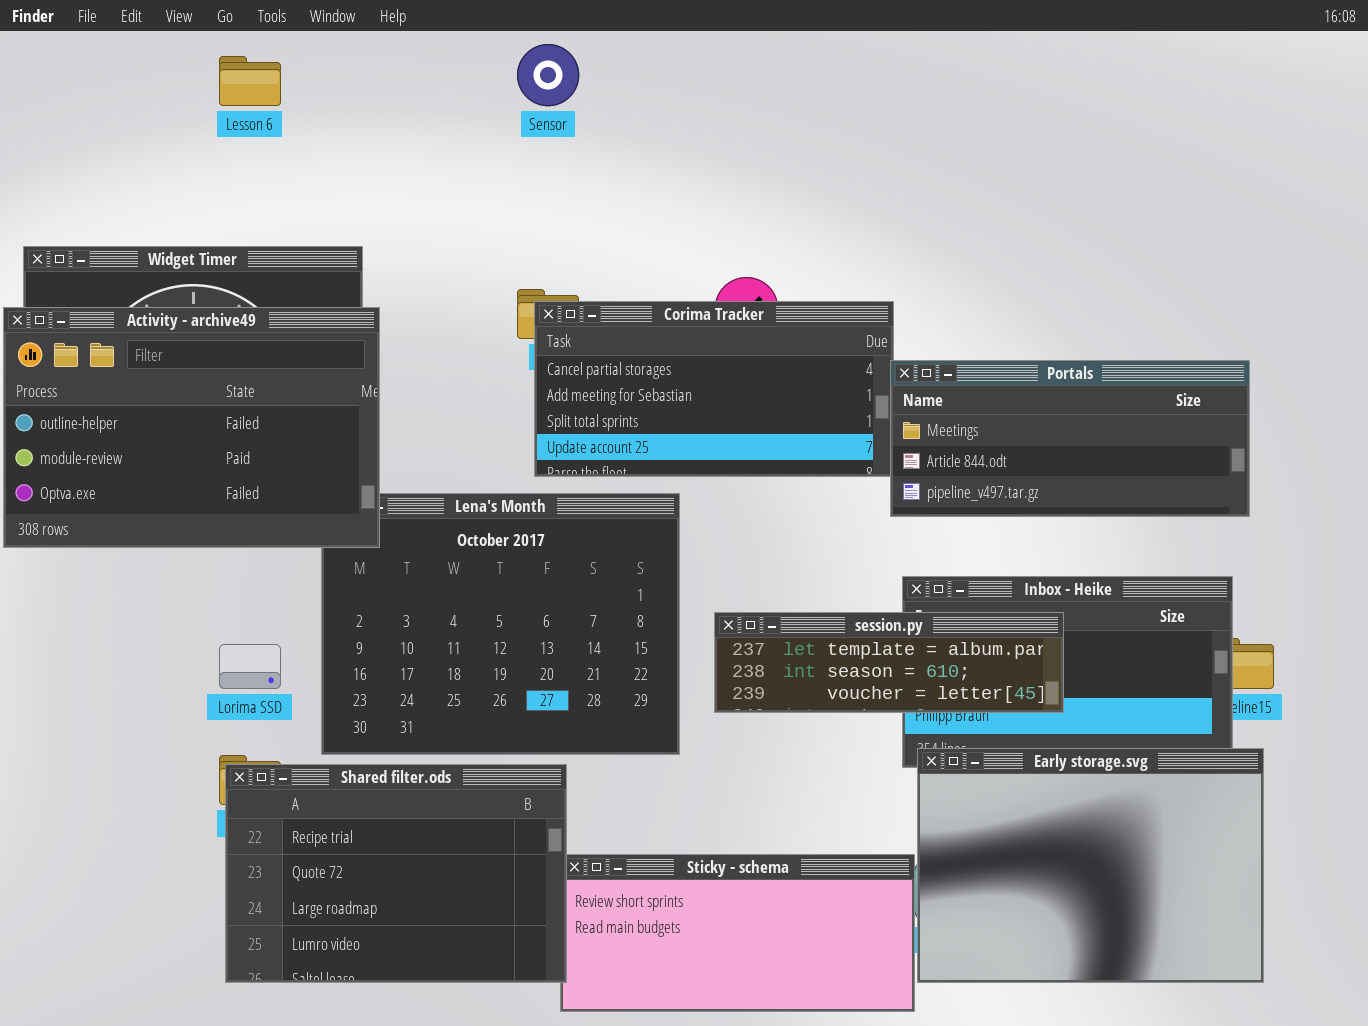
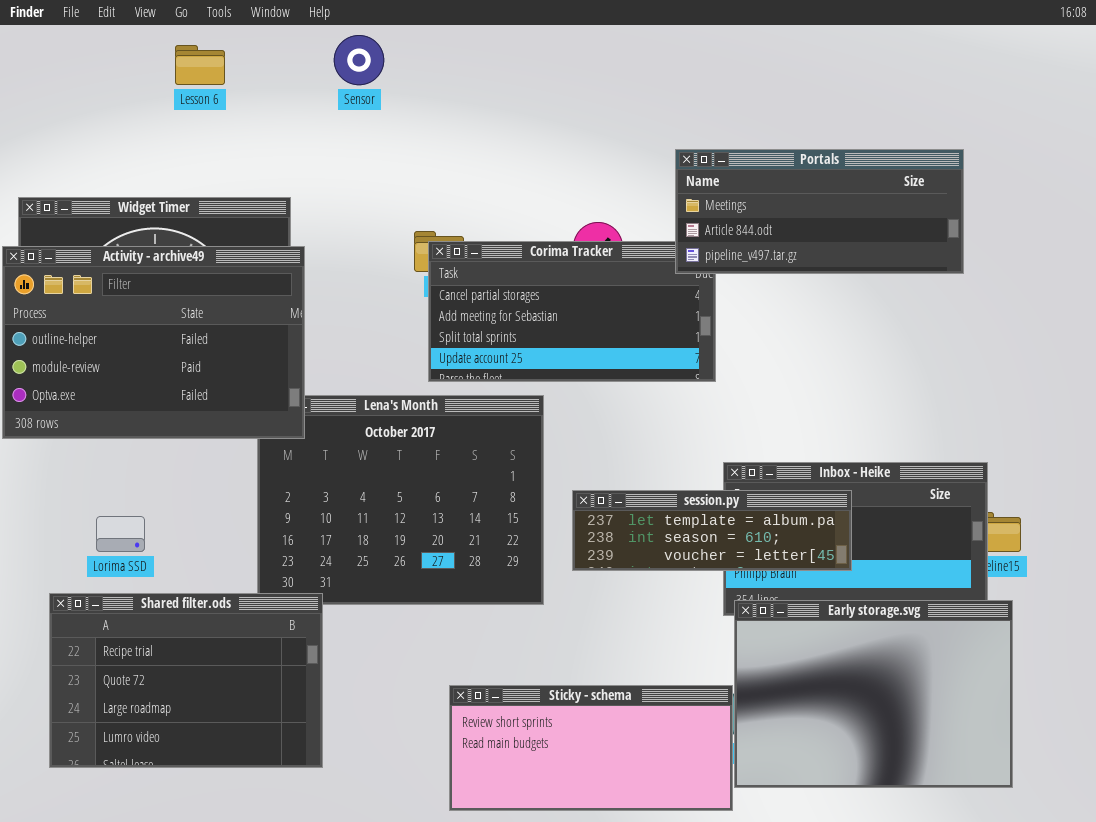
Sensor: [517,44,579,106] -> [334,35,384,85], moved
Portals: [890,360,1250,517] -> [675,149,964,274], moved
Lorima SSD: [219,644,281,689] -> [96,516,145,552], moved
Shared filter.ods: [225,764,567,983] -> [49,593,323,768], moved

